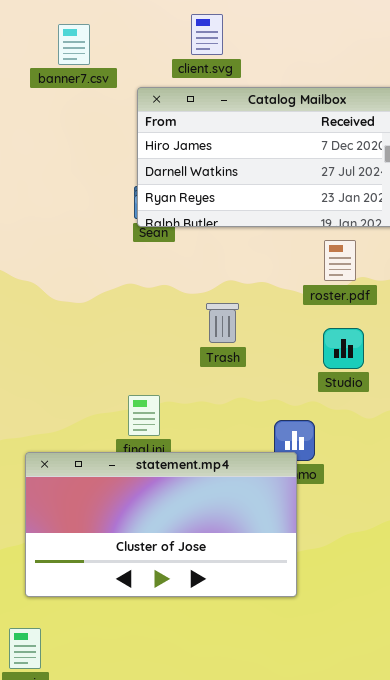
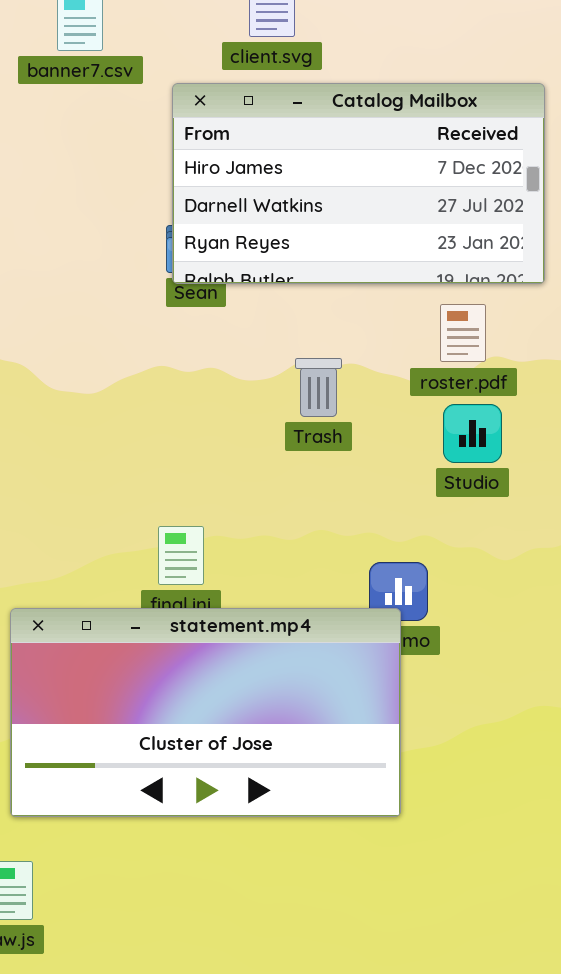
Trash: [206,303,239,343] -> [295,358,342,417], moved
Studio: [323,328,364,369] -> [443,404,502,463], moved

